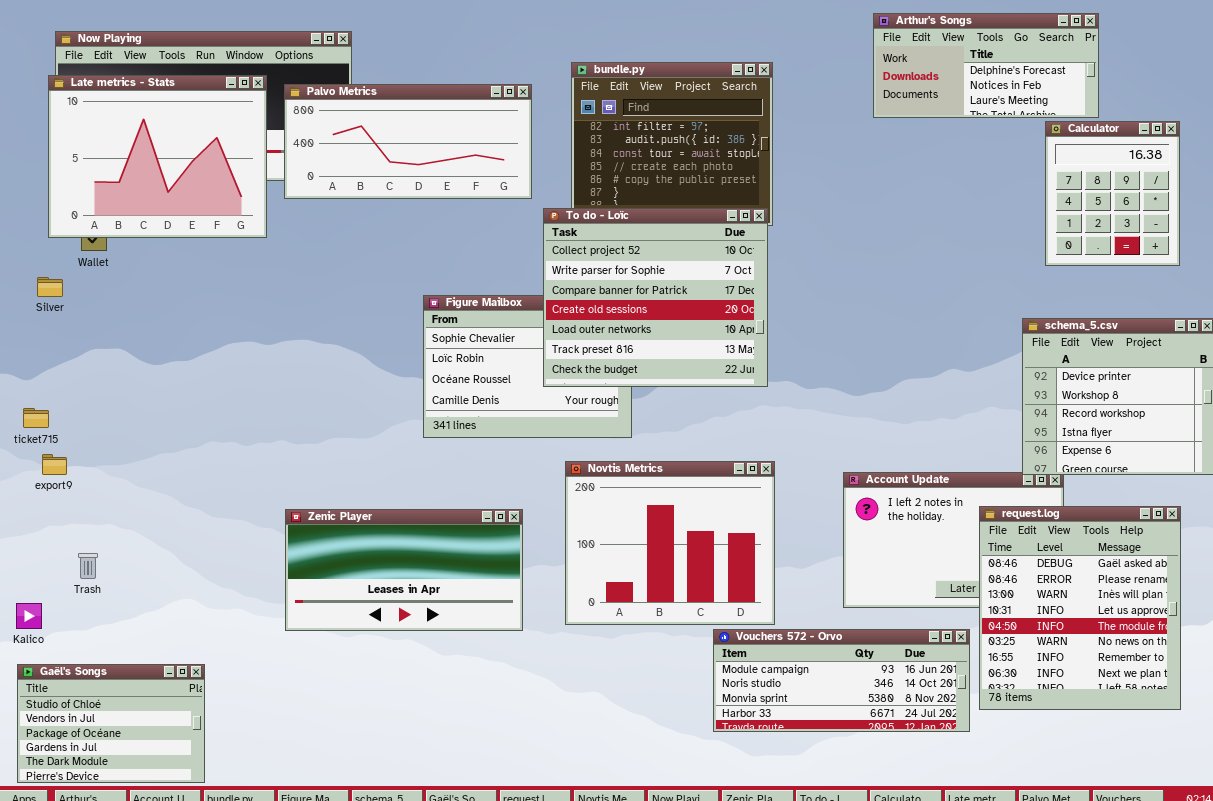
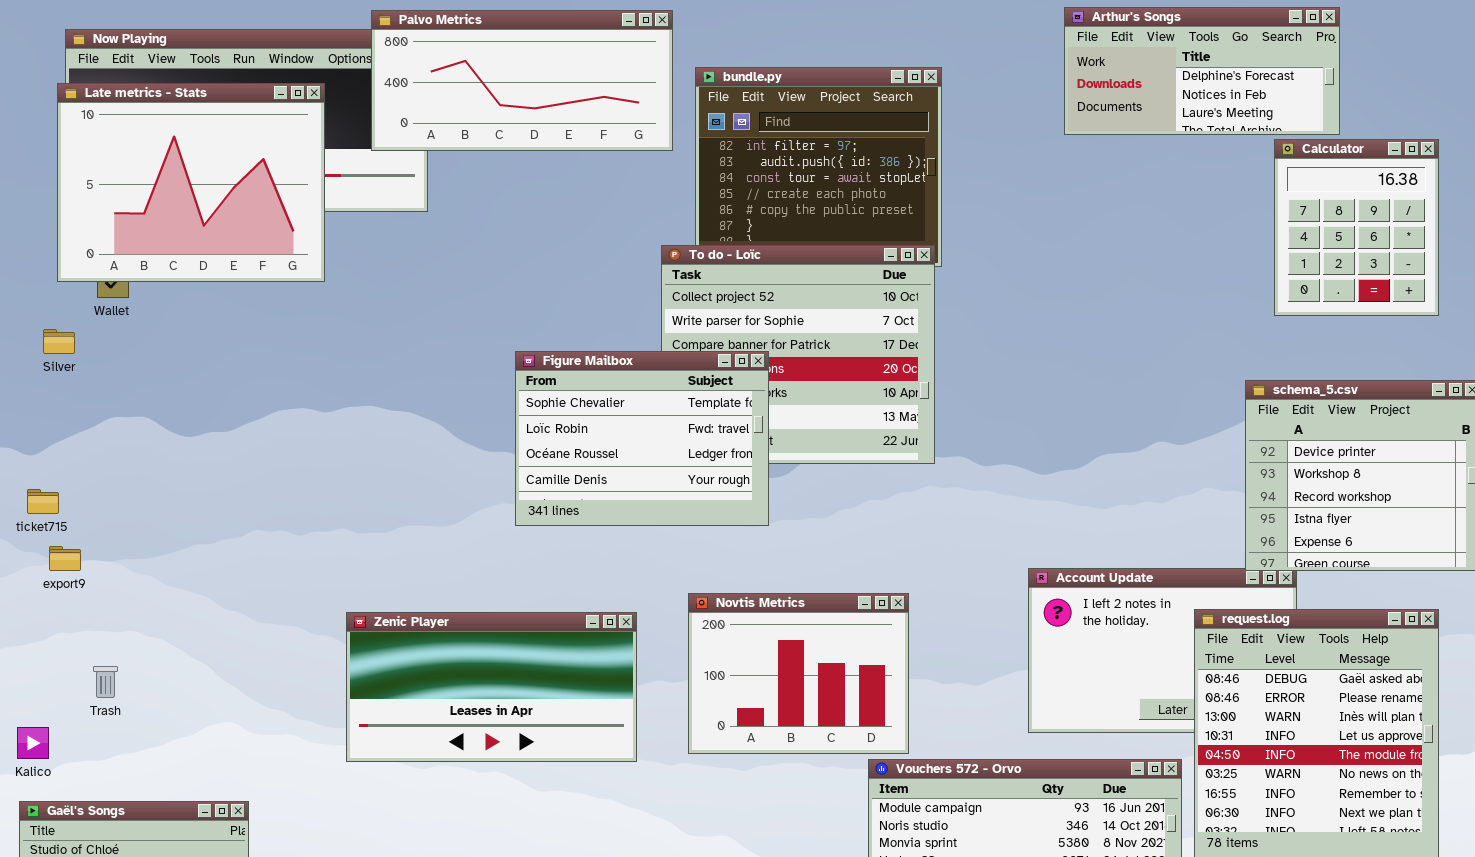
Palvo Metrics: [284,84,532,199] -> [371,10,673,151], moved
Figure Mailbox: [423,295,632,438] -> [515,351,769,526], raised
Novtis Metrics: [565,461,775,625] -> [688,593,909,754], resized

